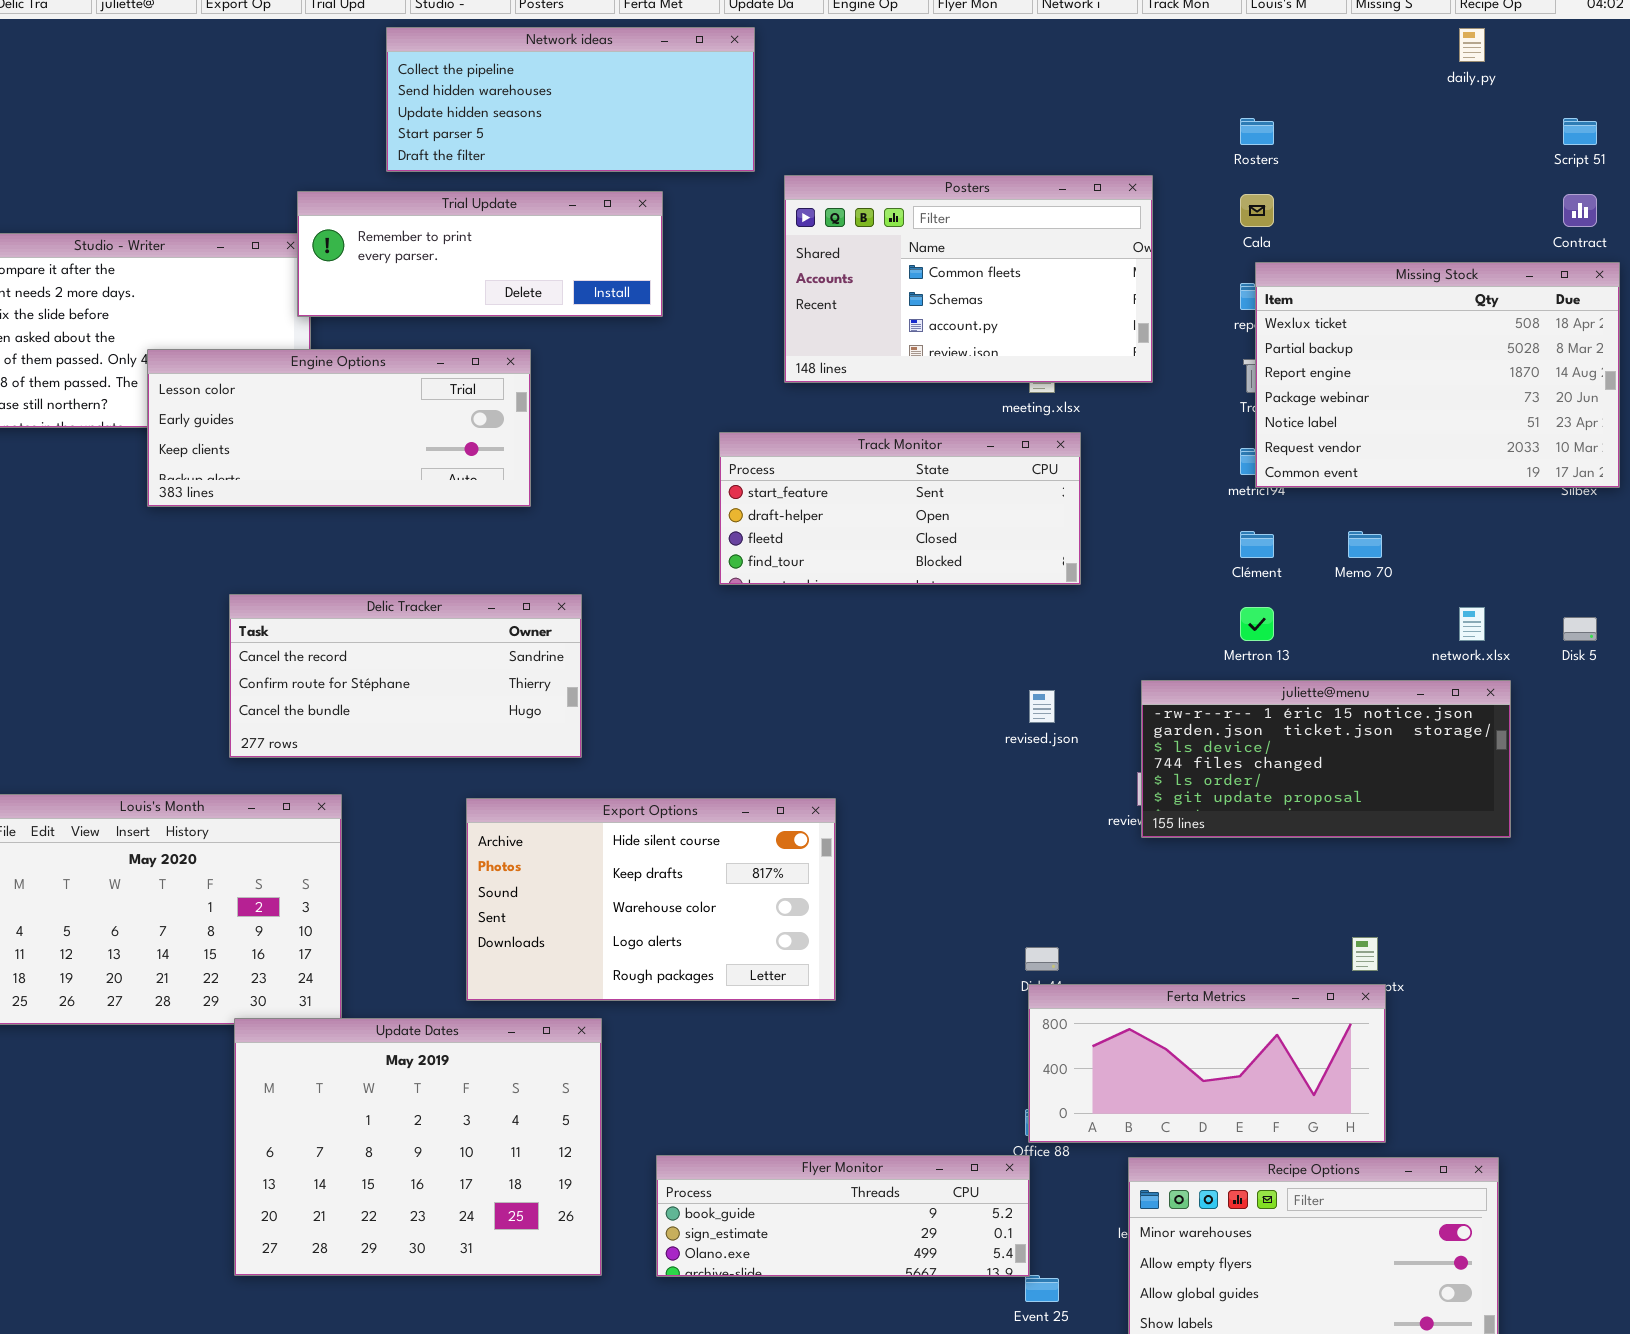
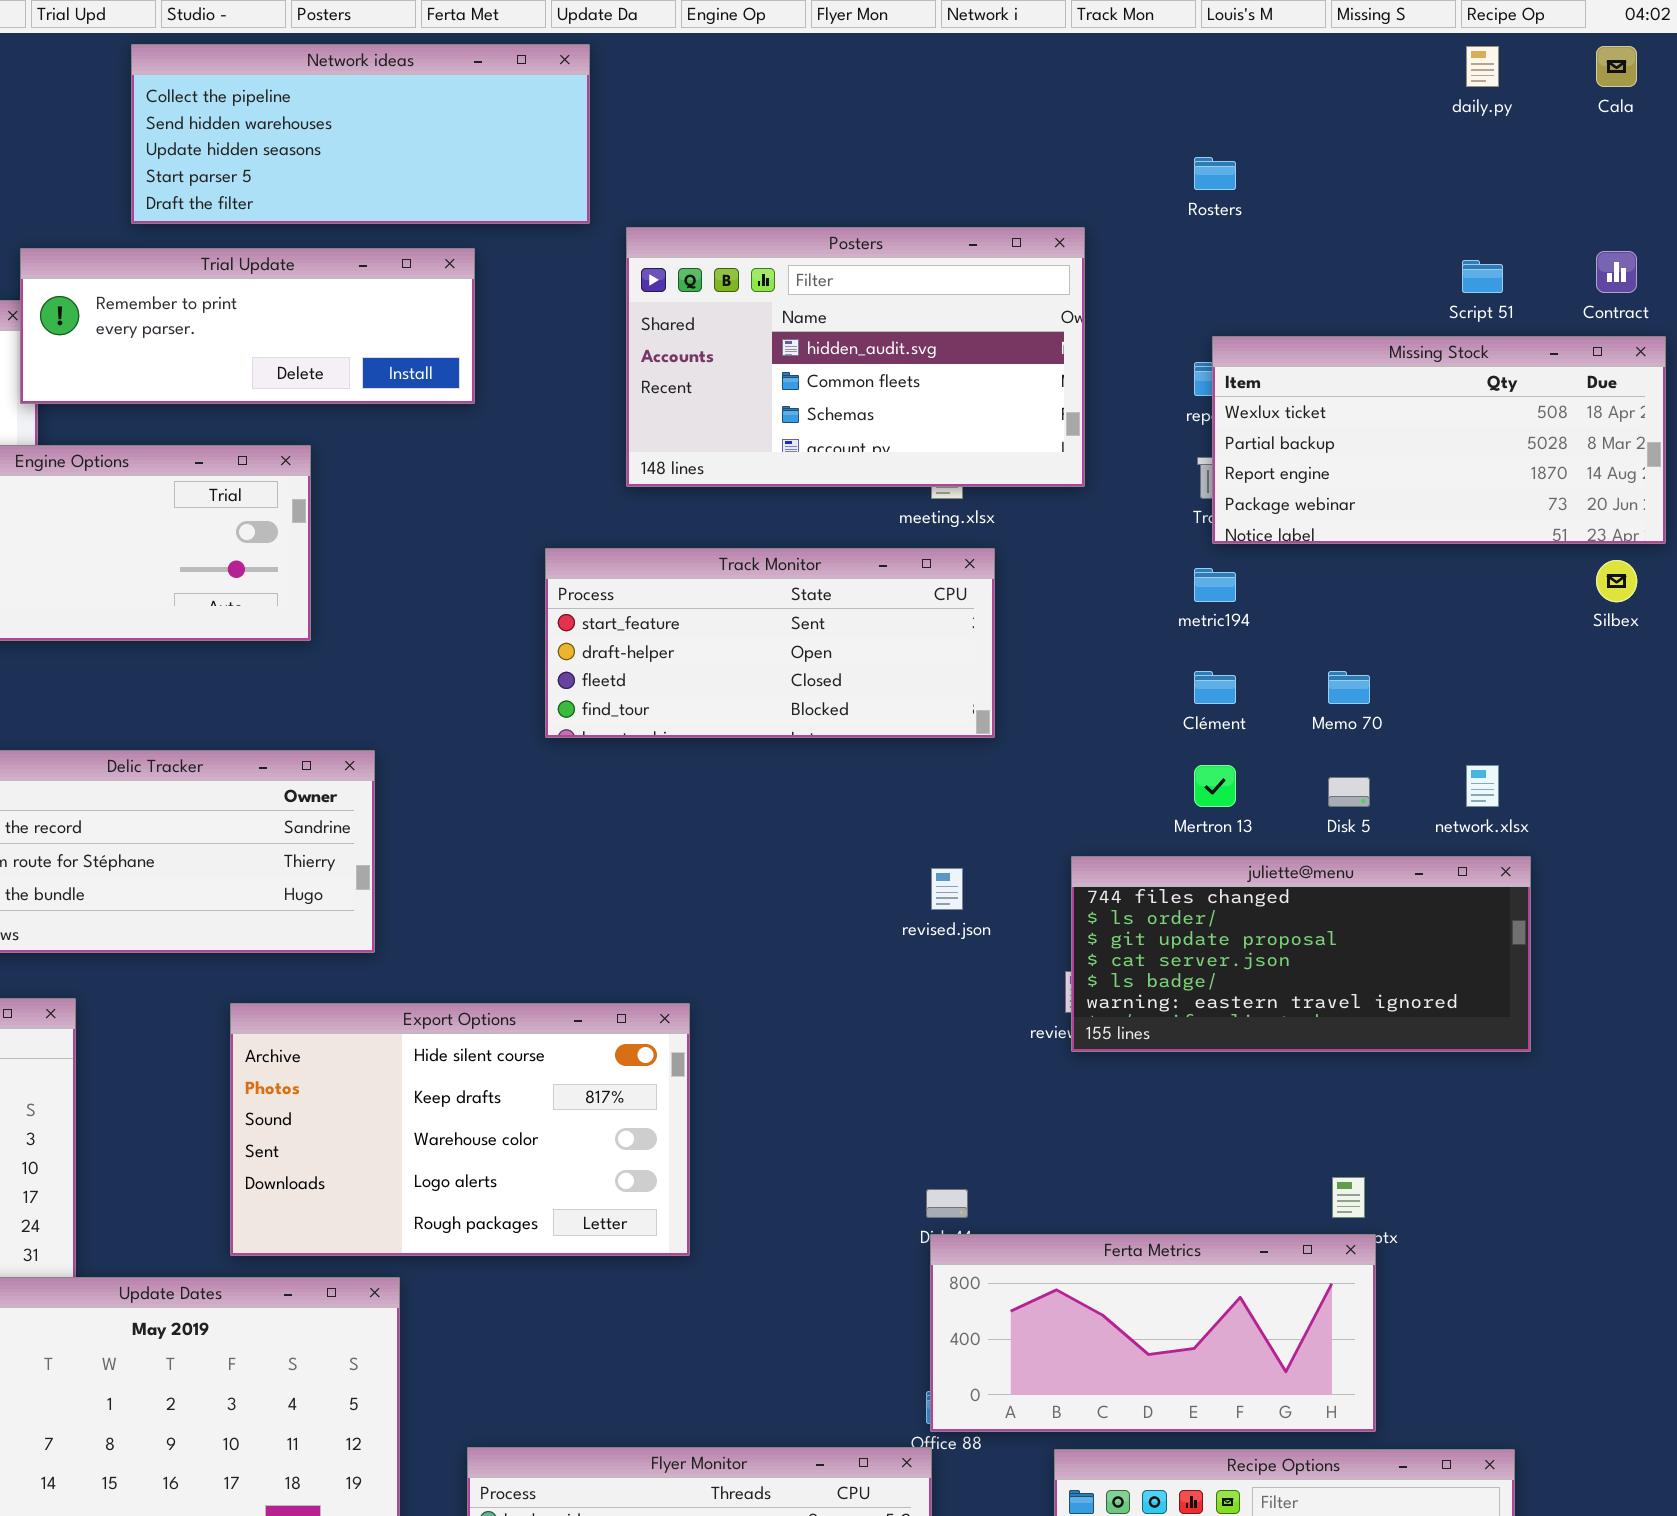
Script 51: [1563,118,1597,145] -> [1462,260,1503,293], moved
Posters: [784,175,1153,383] -> [626,227,1085,487], scrolled up 1 row
Cala: [1240,194,1274,227] -> [1596,46,1637,87], moved
Missing Stock: [1255,262,1620,488] -> [1212,336,1666,544], resized
Disk 5: [1563,617,1597,641] -> [1328,777,1370,807], moved
juliette@menu: [1141,680,1511,838] -> [1071,856,1531,1052], scrolled down 3 rows

